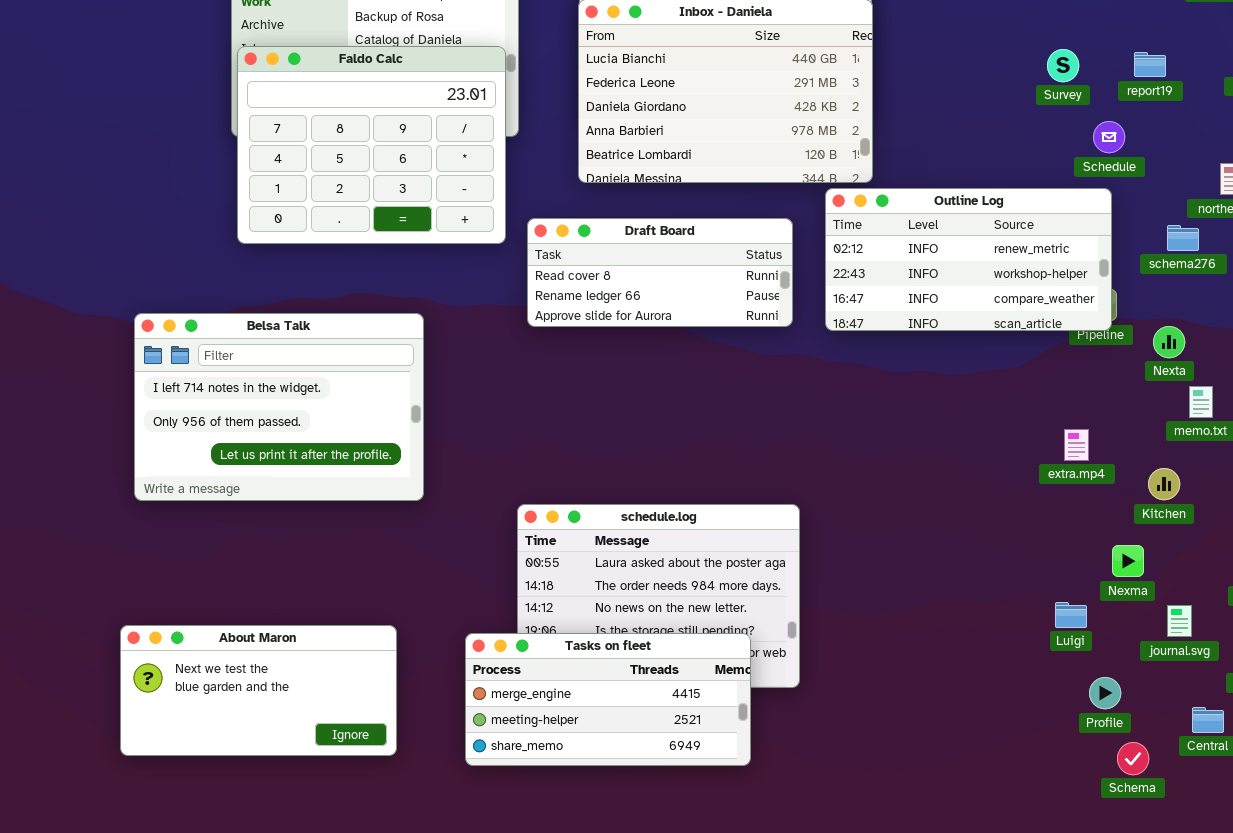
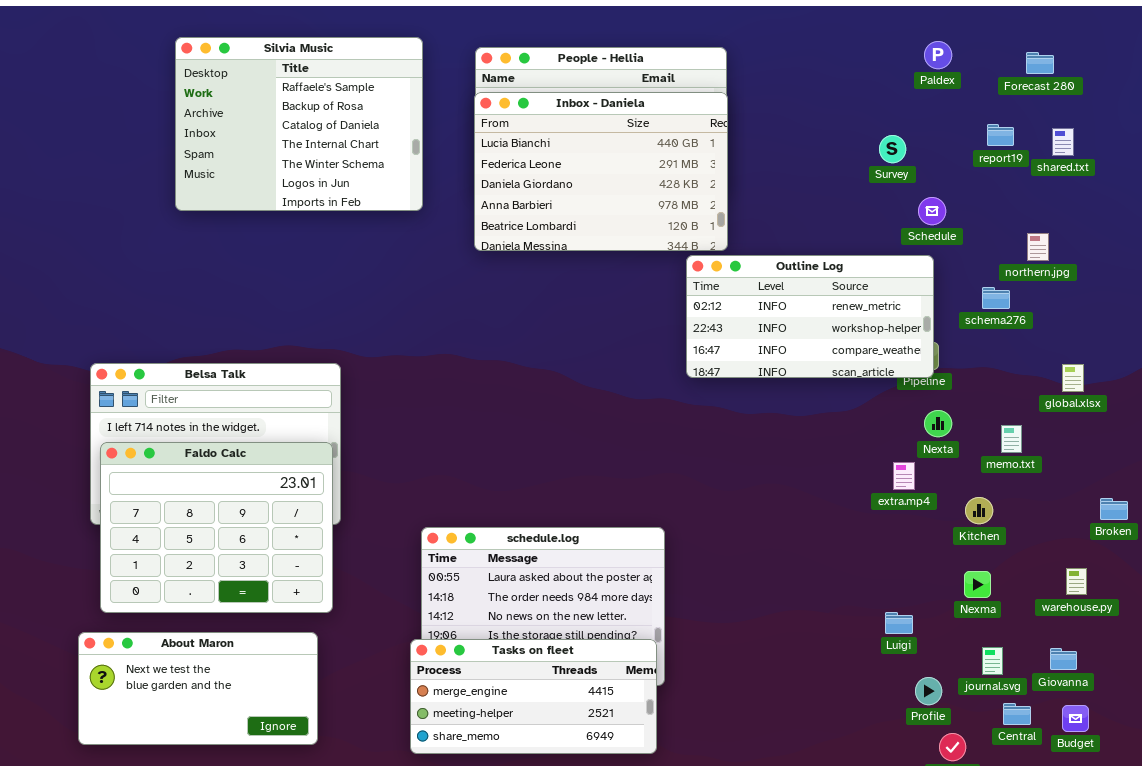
Faldo Calc: [237,46,506,244] -> [100,442,333,613], moved
report19: [1134,52,1166,77] -> [987,124,1014,146], moved
Draft Board: [527,218,793,327] -> none, closed
Nexta: [1153,326,1185,358] -> [924,410,952,437], moved
Nexma: [1112,545,1144,577] -> [964,571,991,598], moved
journal.svg: [1167,605,1192,637] -> [982,647,1003,675], moved
Tasks on fleet: [465,633,751,766] -> [410,639,657,754], moved

